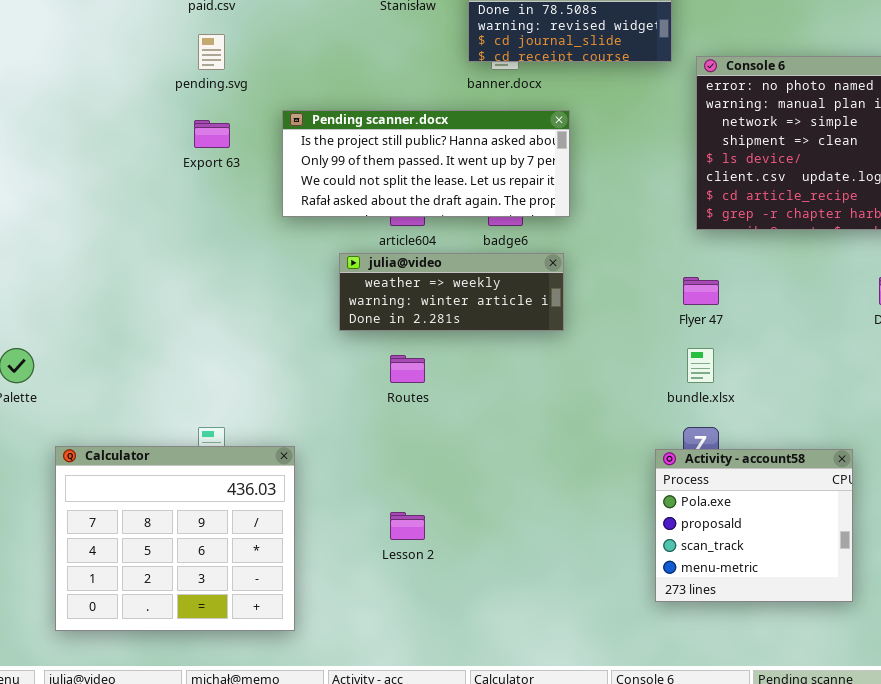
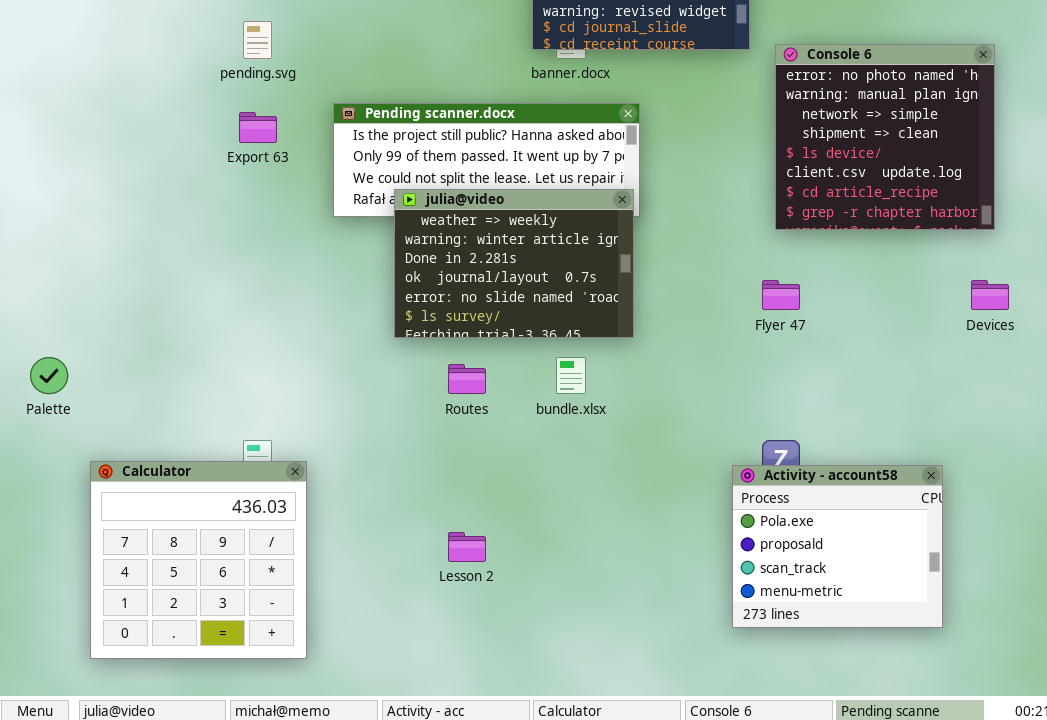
julia@video: [339,253,564,331] -> [394,189,634,338], resized
bundle.xlsx: [687,348,714,383] -> [556,357,586,394], moved
Calculator: [55,446,295,631] -> [90,461,307,659], resized

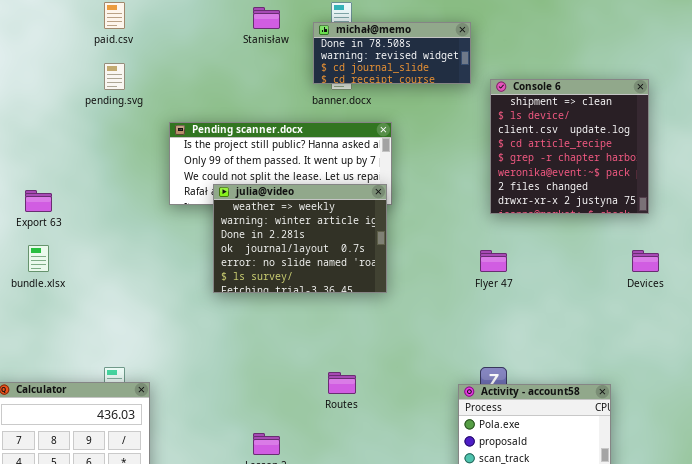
Console 6: [775,44,995,230] -> [490,79,649,214], scrolled down 3 rows
Export 63: [239,112,277,143] -> [25,190,52,212], moved
bundle.xlsx: [556,357,586,394] -> [28,245,49,272], moved
Routes: [448,364,486,394] -> [328,372,356,394], moved

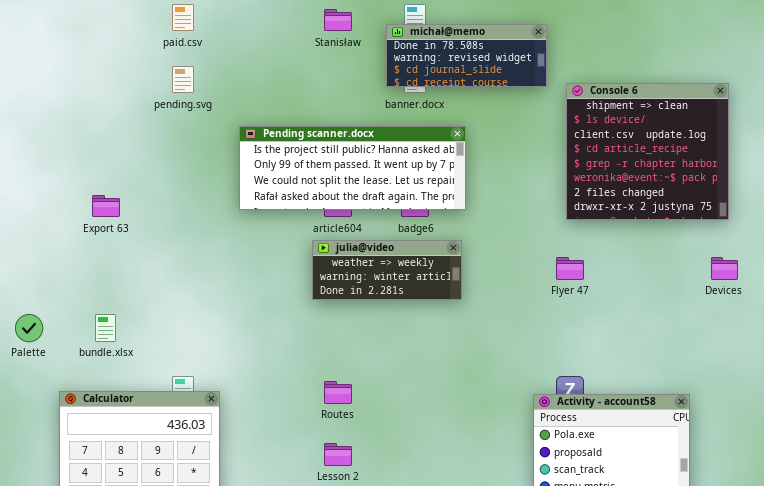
julia@video: [213,184,387,293] -> [312,240,462,300], resized
bundle.xlsx: [28,245,49,272] -> [95,314,116,342], moved
Routes: [328,372,356,394] -> [324,381,352,404], moved

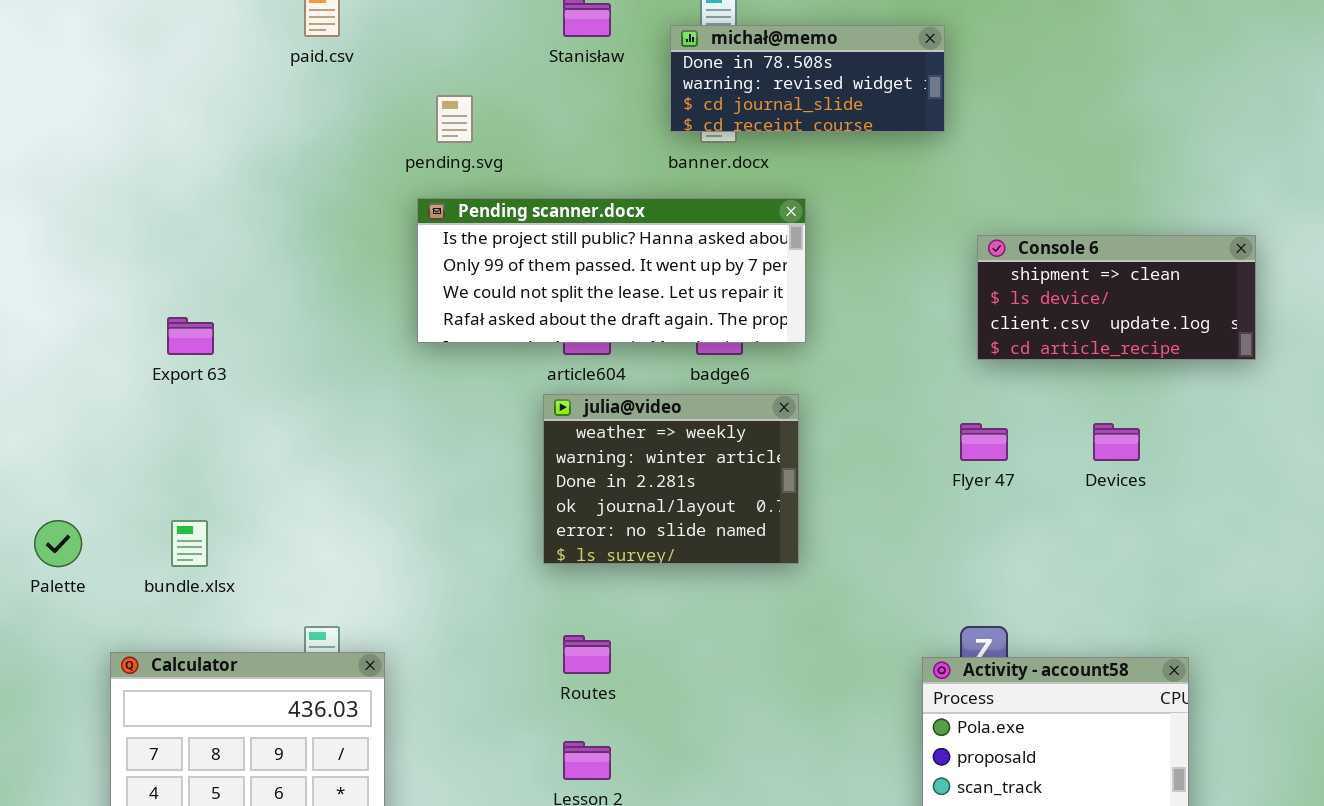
pending.svg: [172,66,194,93] -> [436,95,473,143], moved
Console 6: [566,83,729,220] -> [977,235,1256,360], resized
julia@video: [312,240,462,300] -> [543,394,799,564], resized
Devices: [711,257,738,280] -> [1093,423,1140,461], moved

